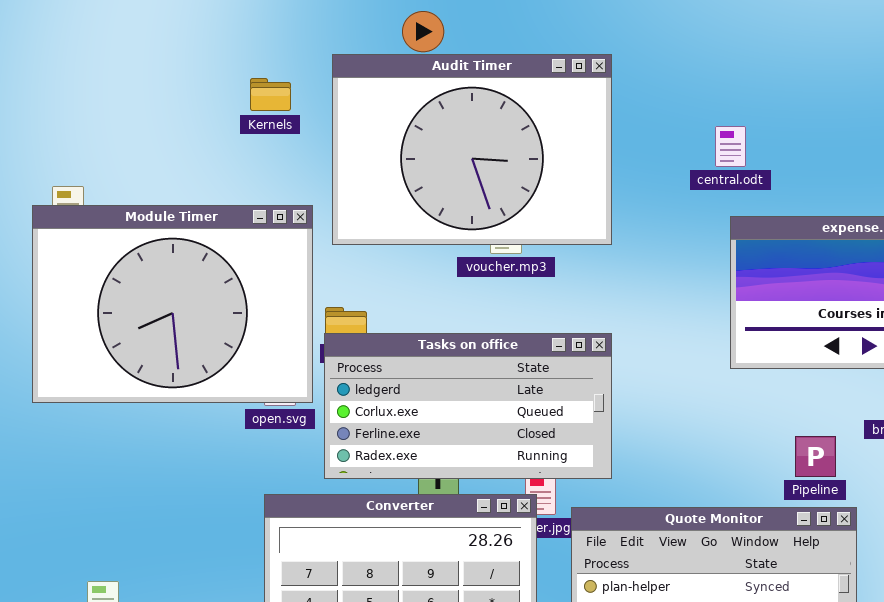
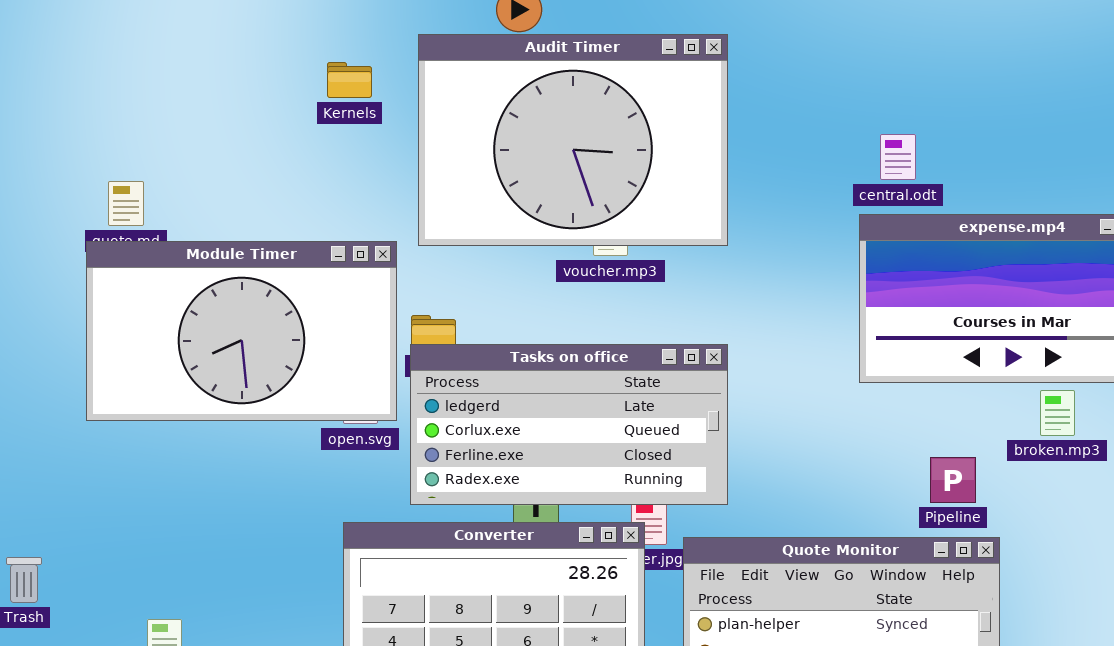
central.odt: [715,126,746,167] -> [880,134,916,180], moved
Module Timer: [32,205,313,403] -> [86,241,397,421], resized

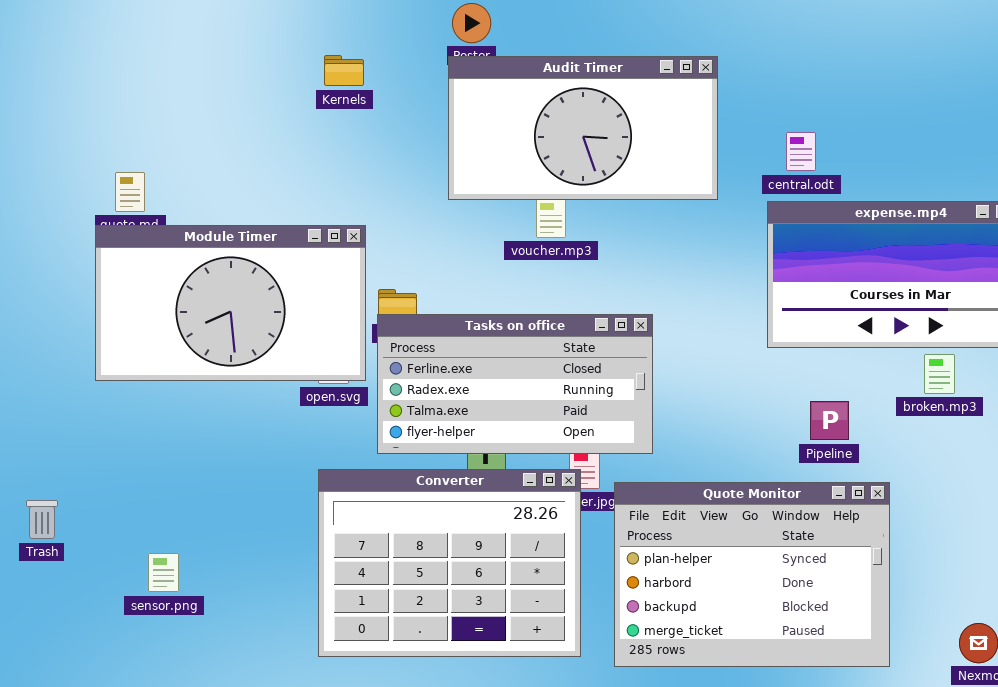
Audit Timer: [418,34,728,246] -> [448,56,718,200], moved, resized
Kernels: [327,62,372,98] -> [324,55,364,86], moved
Tasks on office: [410,344,728,505] -> [377,314,653,454], scrolled down 2 rows
Pipeline: [930,457,976,503] -> [810,401,849,440], moved

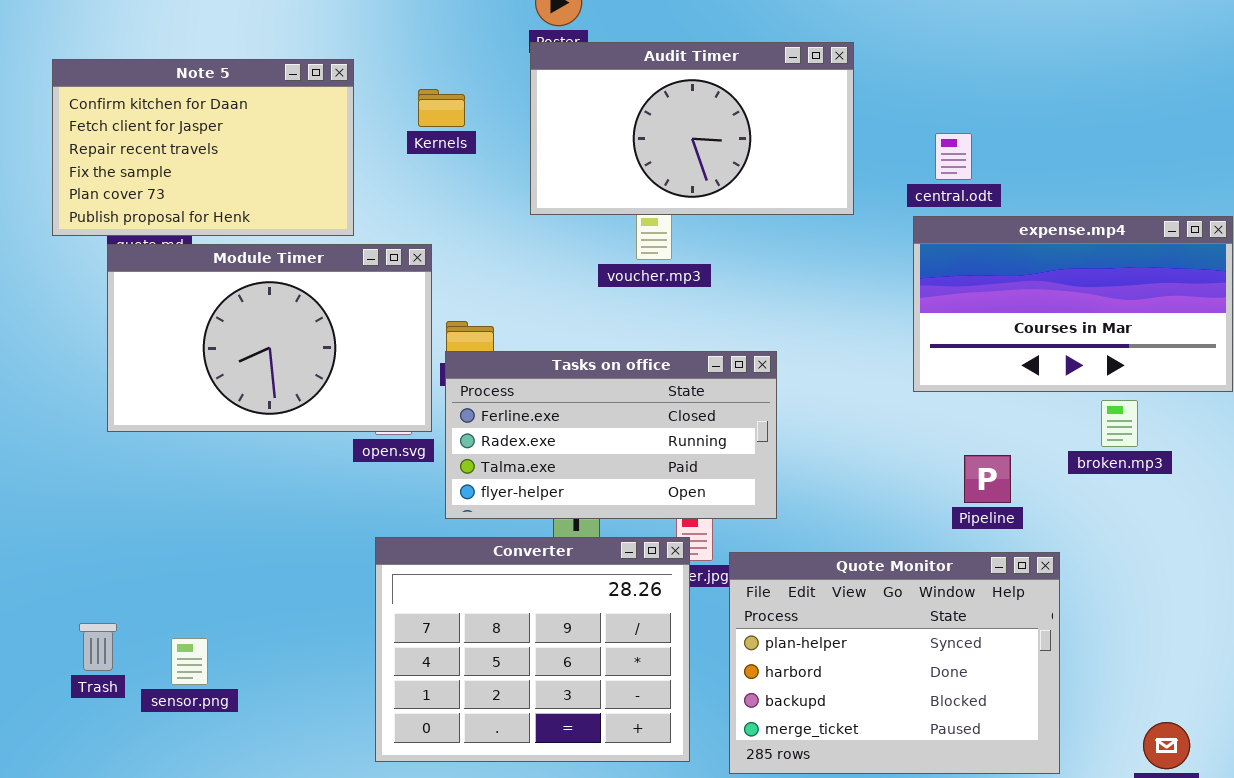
Kernels: [324,55,364,86] -> [418,89,465,127], moved
Note 5: none -> [52,59,354,236], opened
Trash: [26,500,58,539] -> [79,623,117,671], moved

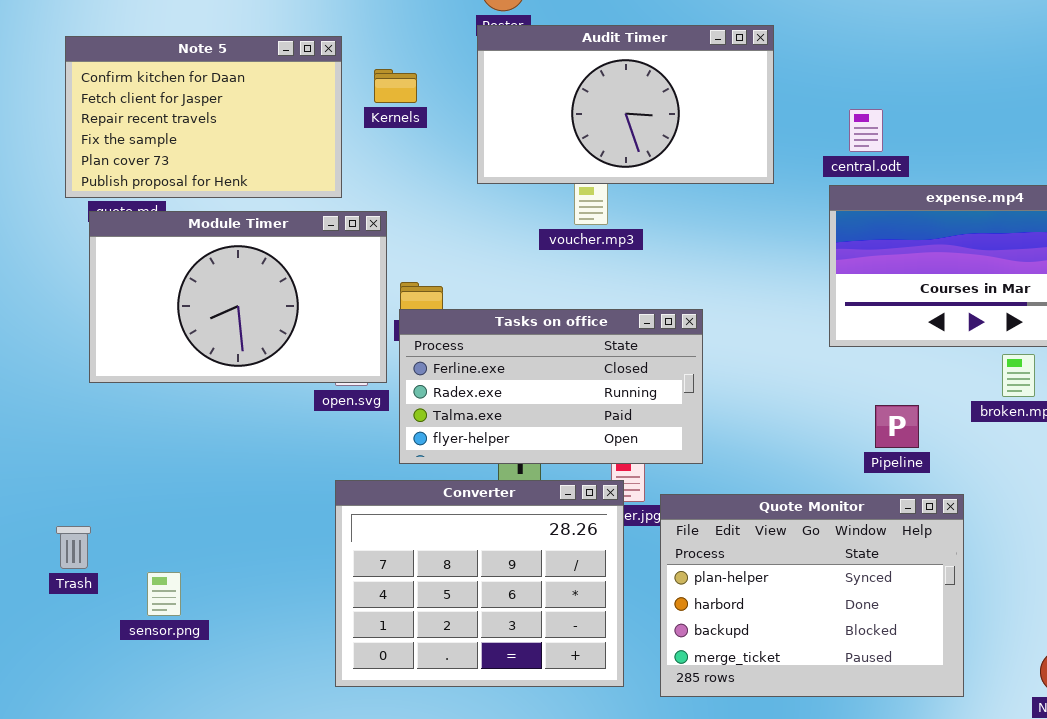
Note 5: [52,59,354,236] -> [65,36,342,198], moved
Trash: [79,623,117,671] -> [56,526,91,569], moved

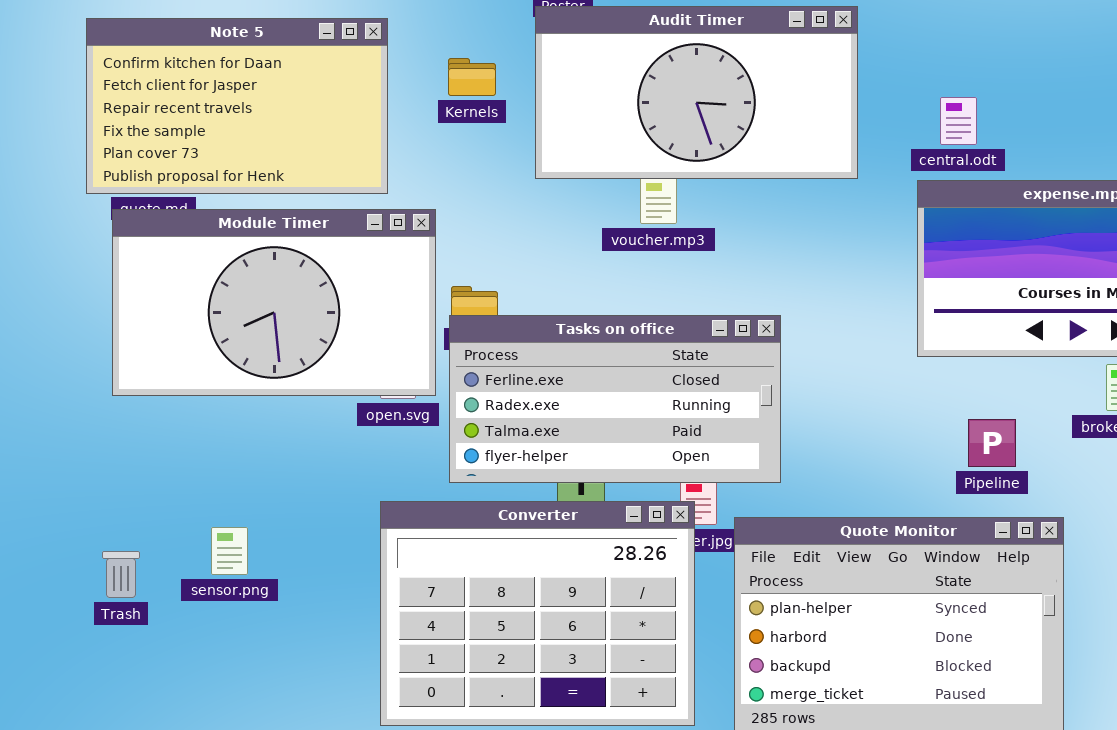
Kernels: [374,69,417,103] -> [448,58,496,96], moved
Trash: [56,526,91,569] -> [102,551,140,598], moved
sensor.png: [147,572,181,616] -> [211,527,248,575], moved

